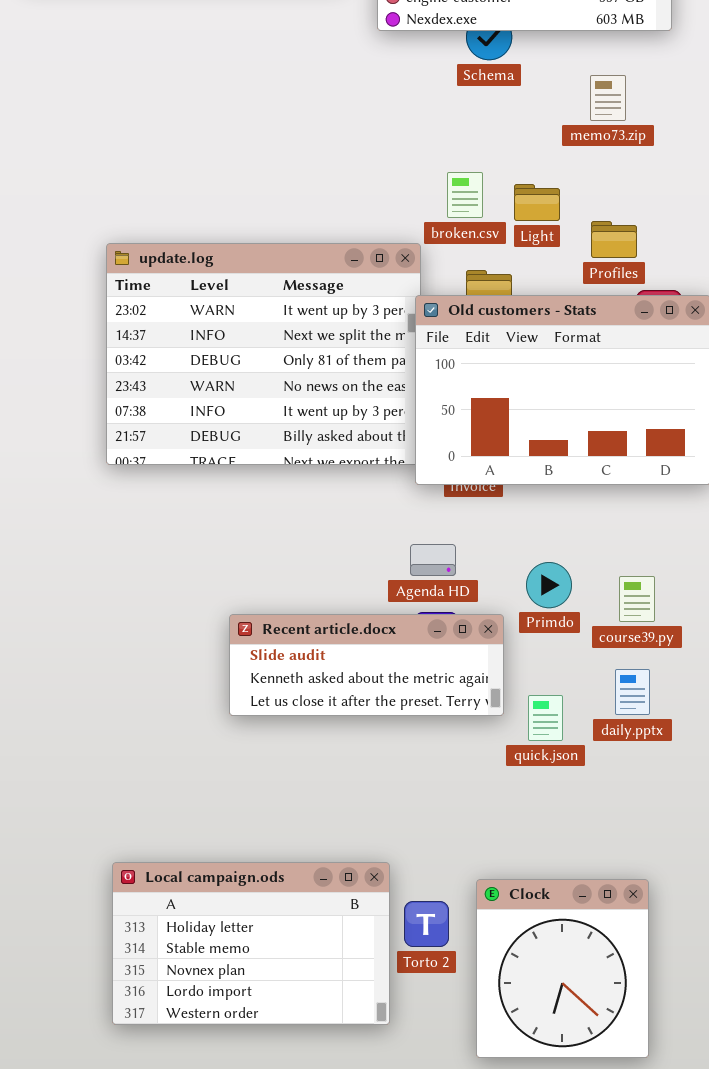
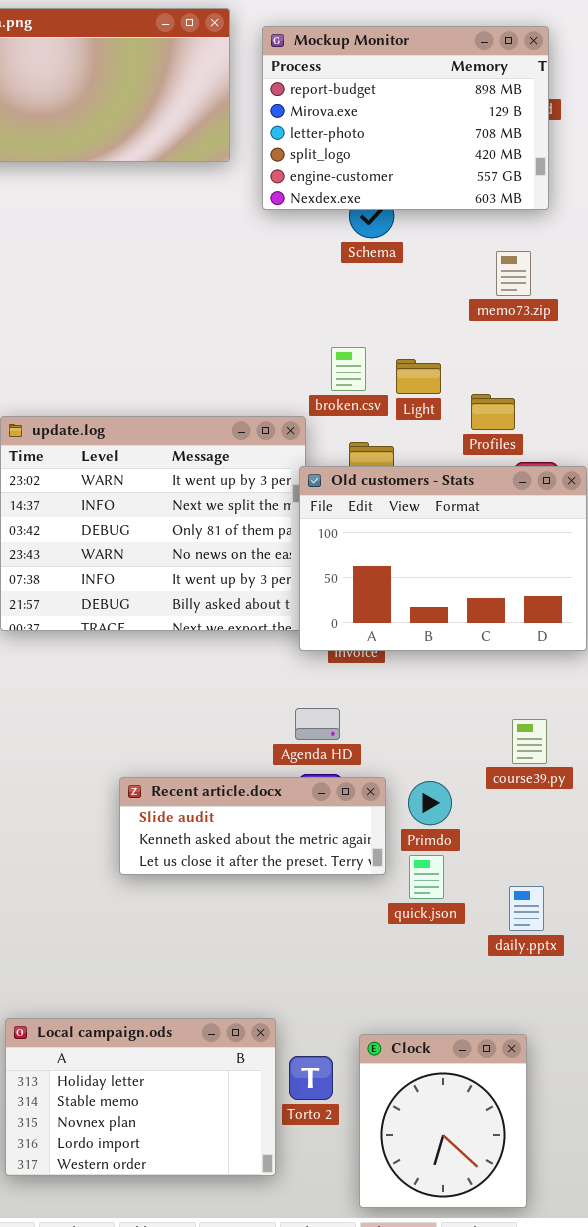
memo73.zip: [590,75,626,121] -> [496,251,531,296], moved
Primdo: [526,562,572,608] -> [408,781,452,825], moved
course39.py: [619,576,655,622] -> [512,719,547,764], moved
daily.pptx: [615,669,650,715] -> [509,886,544,931], moved

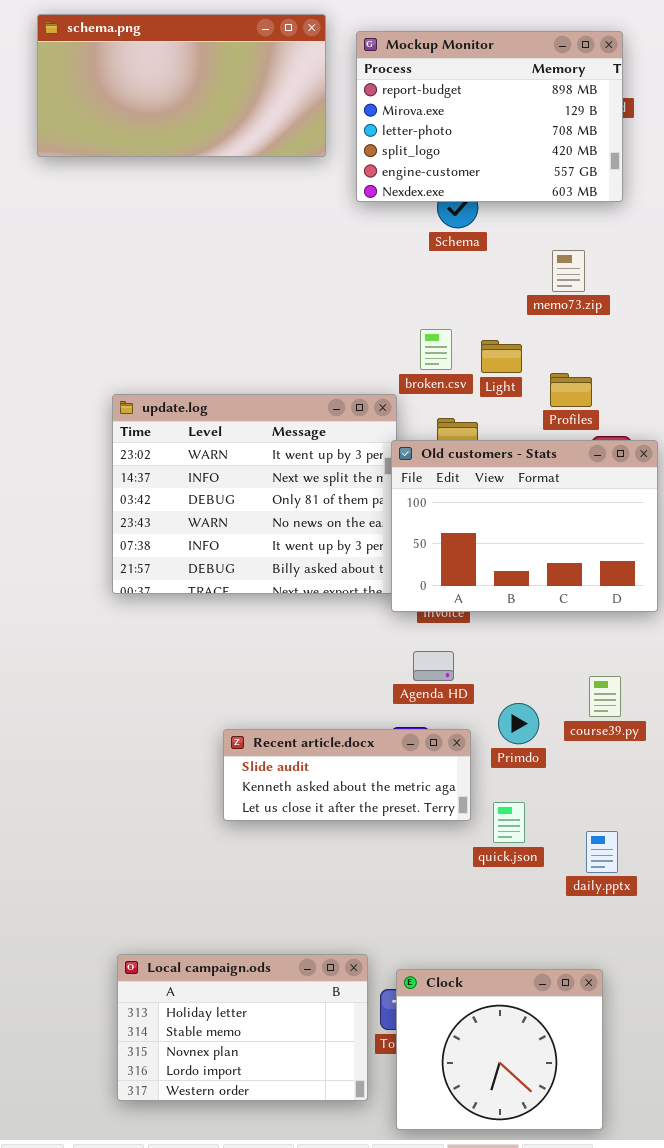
memo73.zip: [496,251,531,296] -> [552,250,585,292], moved
Agenda HD: [295,708,340,740] -> [413,651,454,681], moved
Primdo: [408,781,452,825] -> [498,703,539,744], moved
Clock: [359,1034,527,1208] -> [396,969,603,1130], resized

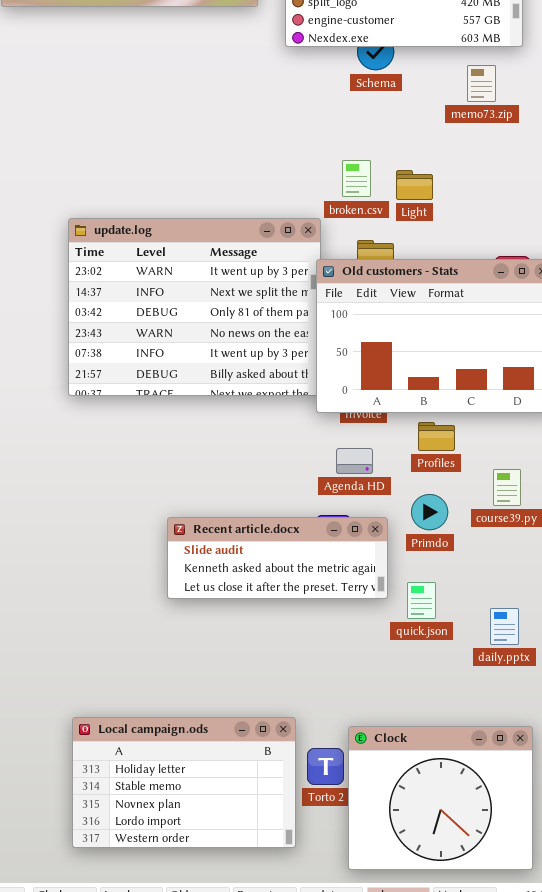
memo73.zip: [552,250,585,292] -> [467,65,496,102], moved
Profiles: [550,373,592,407] -> [418,422,455,451], moved
Clock: [396,969,603,1130] -> [348,726,533,870], moved

